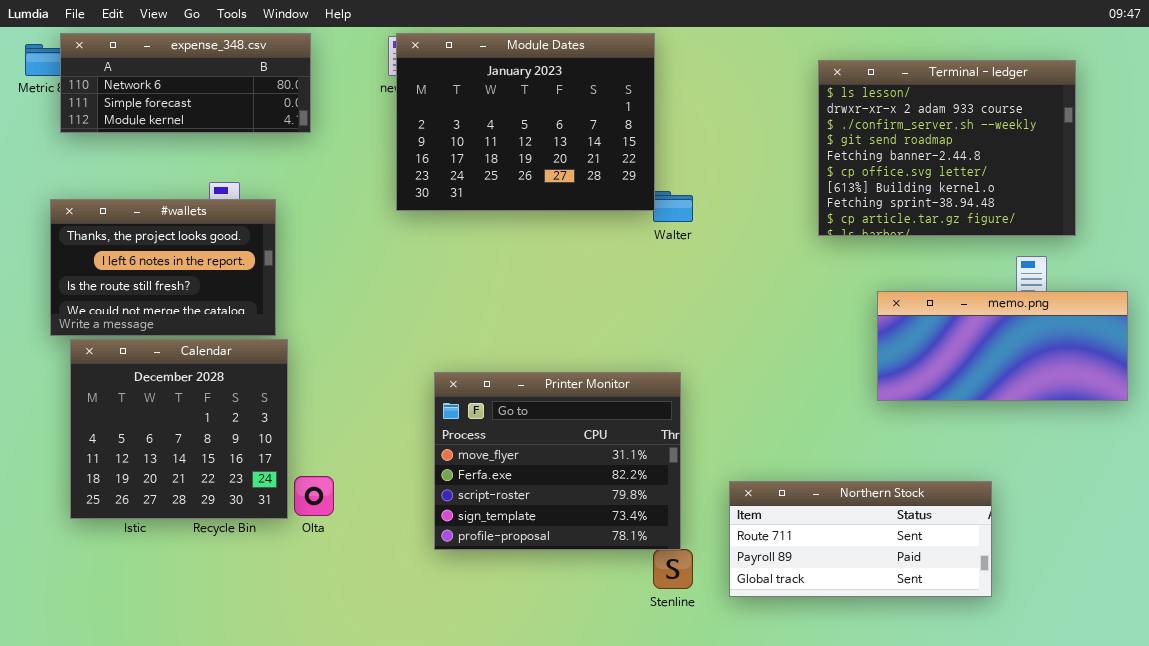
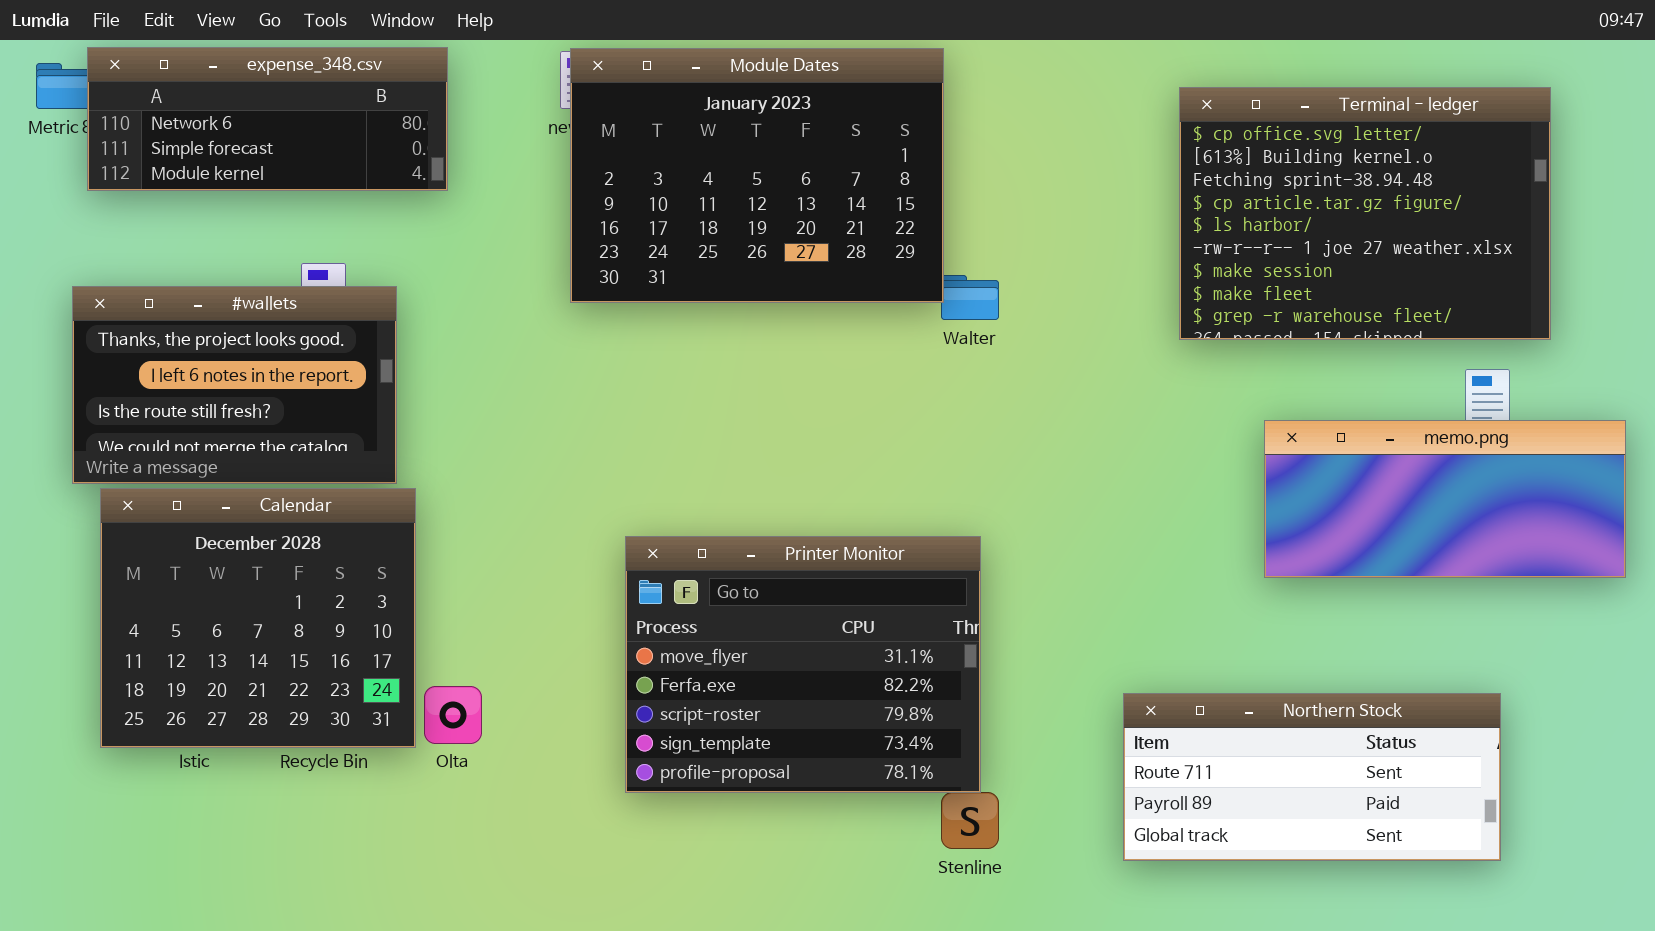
Terminal - ledger: [818,60,1076,236] -> [1179,87,1551,340], scrolled down 5 rows
Northern Stock: [729,481,992,597] -> [1123,693,1501,861], moved

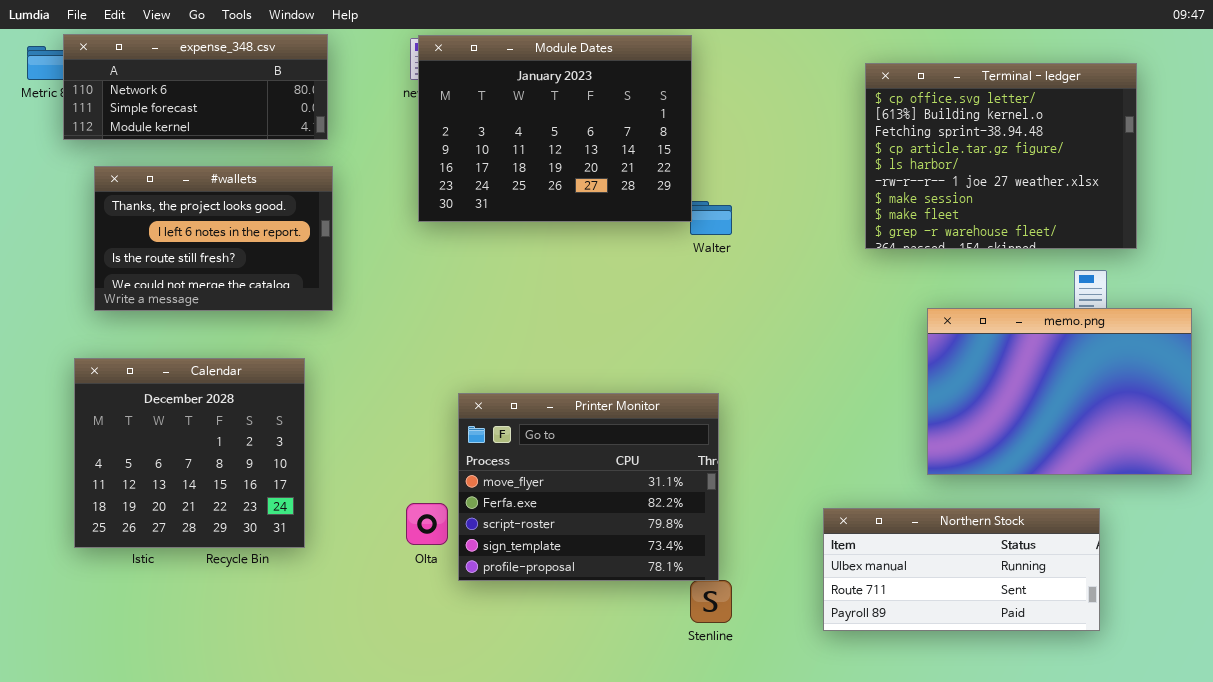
#wallets: [72,286,397,484] -> [94,166,333,311], moved
memo.png: [1264,420,1626,578] -> [927,308,1192,475], resized
Olta: [424,686,482,744] -> [406,503,448,545], moved
Northern Stock: [1123,693,1501,861] -> [823,508,1100,631], scrolled up 1 row

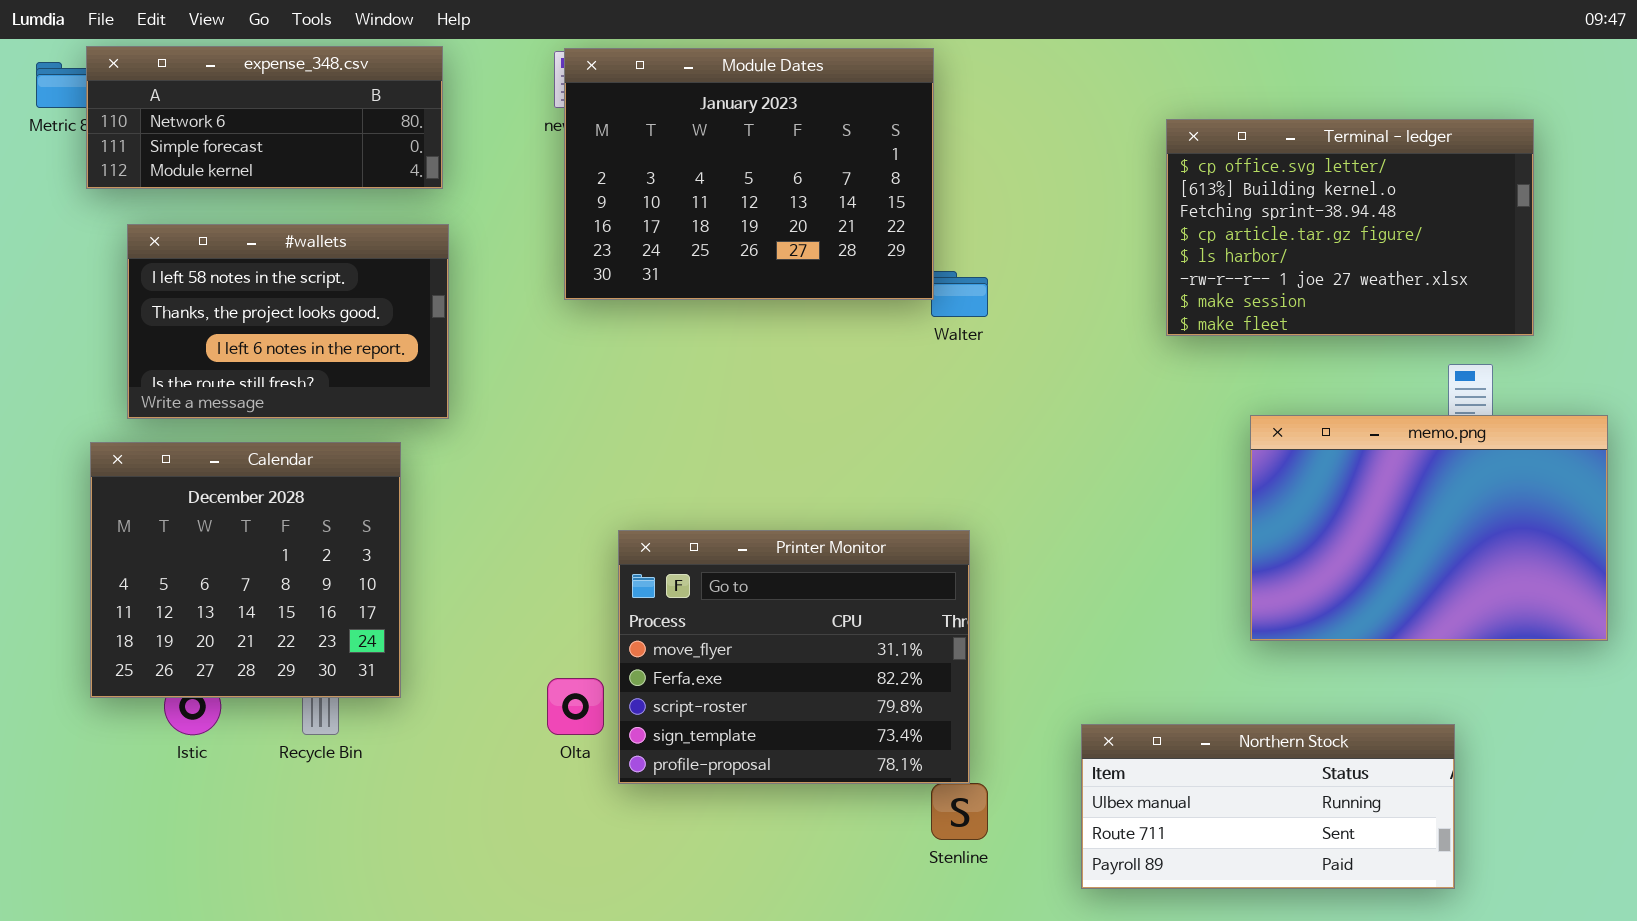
Terminal - ledger: [865,63,1137,249] -> [1166,119,1534,336], resized
#wallets: [94,166,333,311] -> [127,224,449,419], scrolled up 1 row
Calendar: [74,358,305,548] -> [90,442,401,698], moved
Northern Stock: [823,508,1100,631] -> [1081,724,1455,889], moved

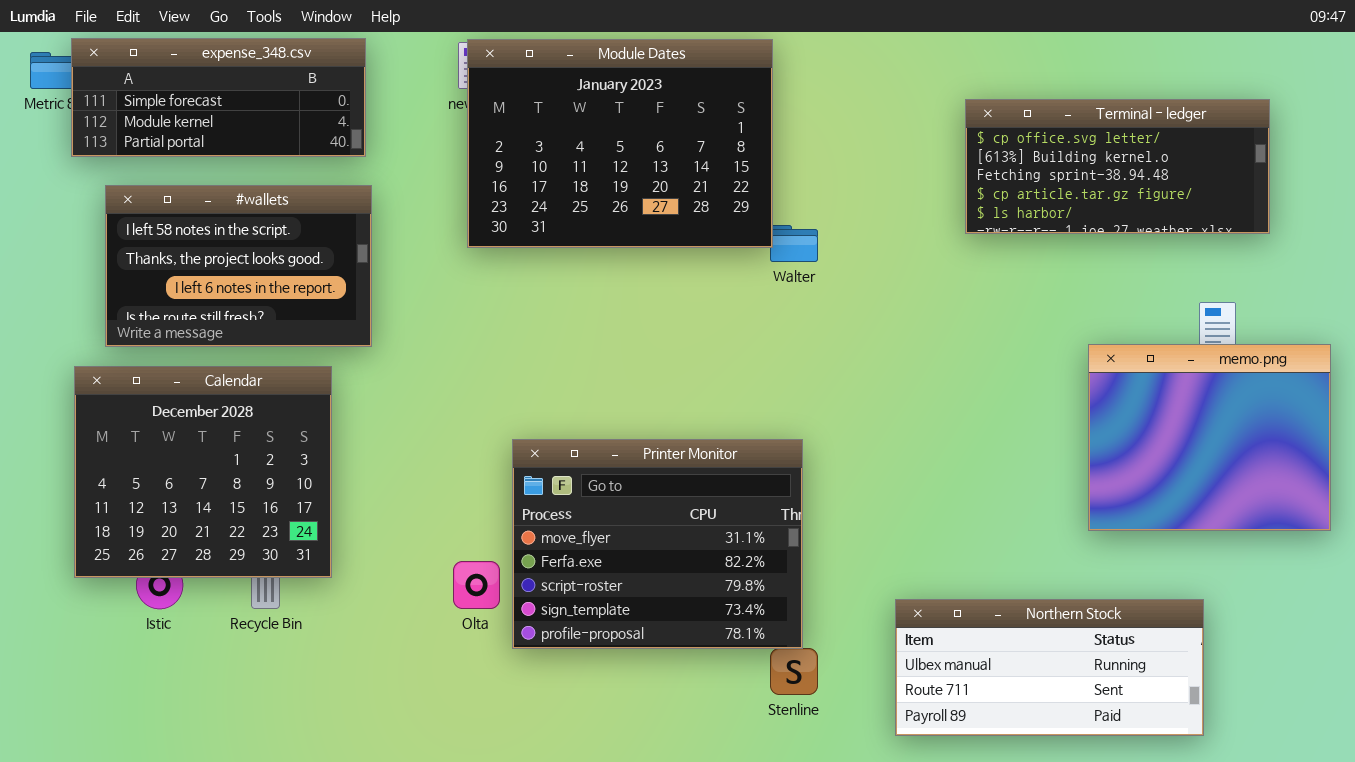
expense_348.csv: [86,46,443,189] -> [71,38,366,157], scrolled down 1 row
Terminal - ledger: [1166,119,1534,336] -> [965,99,1270,234], resized
memo.png: [1250,415,1608,641] -> [1088,344,1331,531], resized

